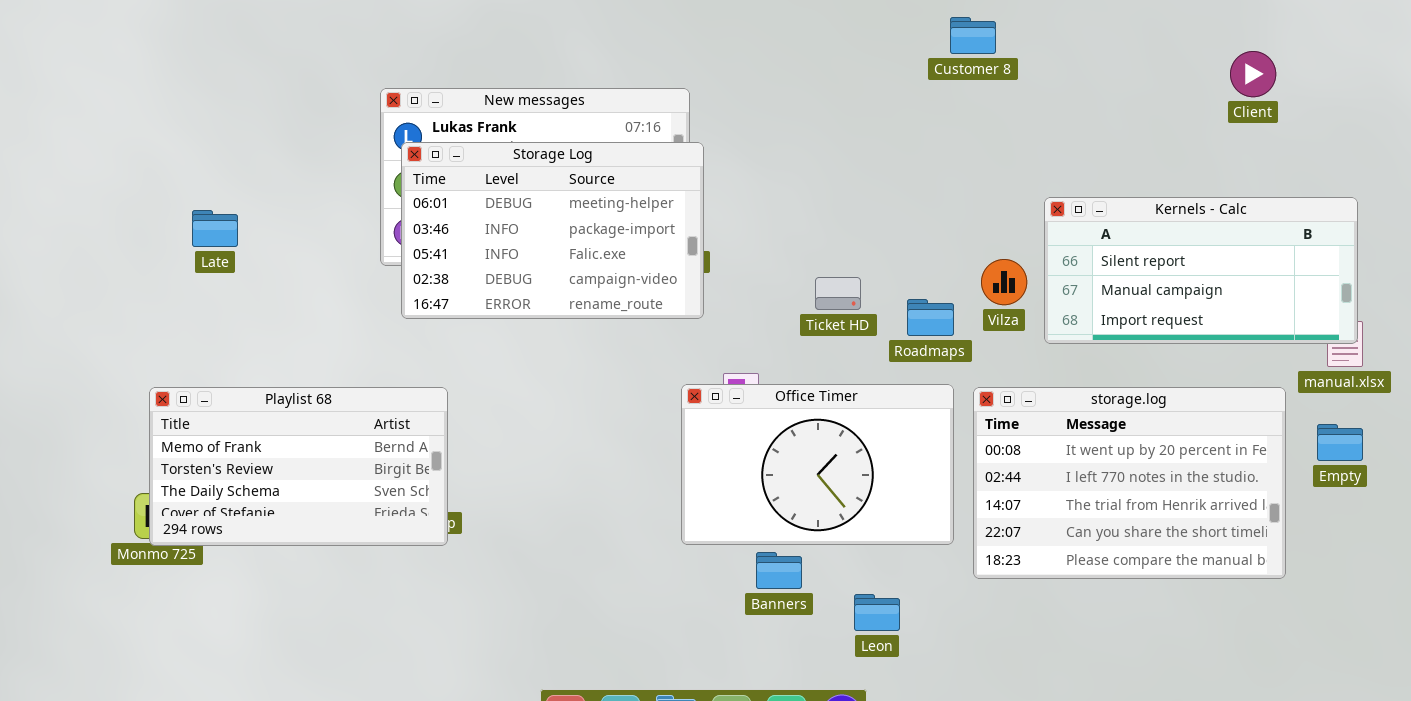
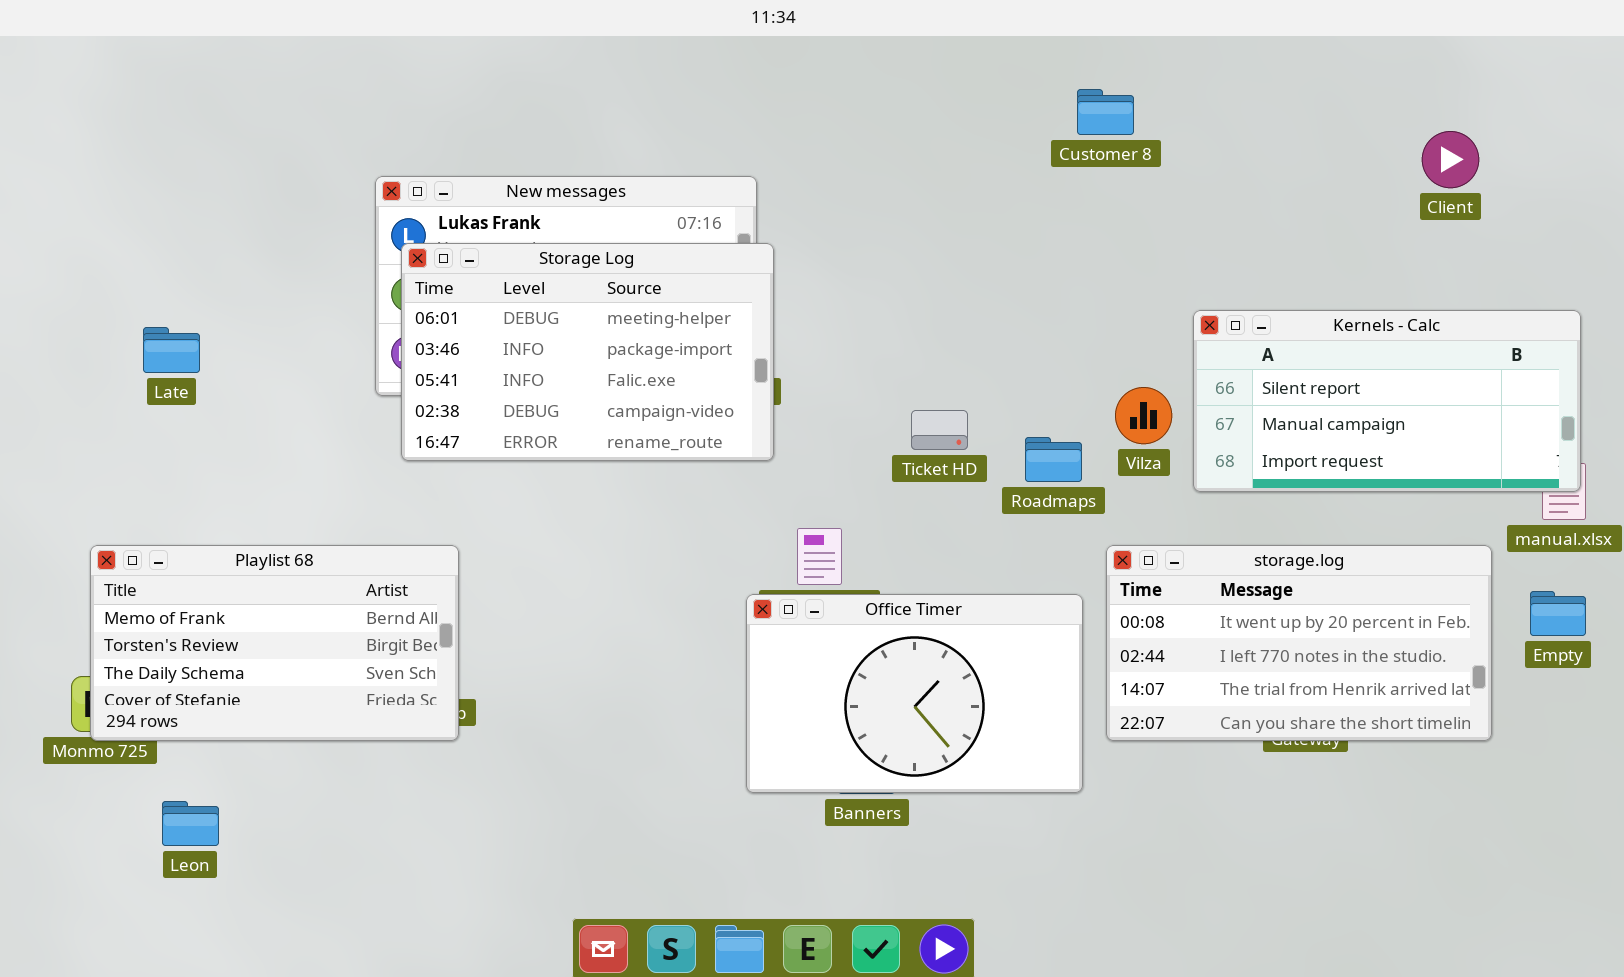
Office Timer: [681,384,954,545] -> [746,594,1083,793], moved
storage.log: [973,387,1286,579] -> [1106,545,1492,741], resized
Leon: [854,594,900,631] -> [162,801,219,846], moved

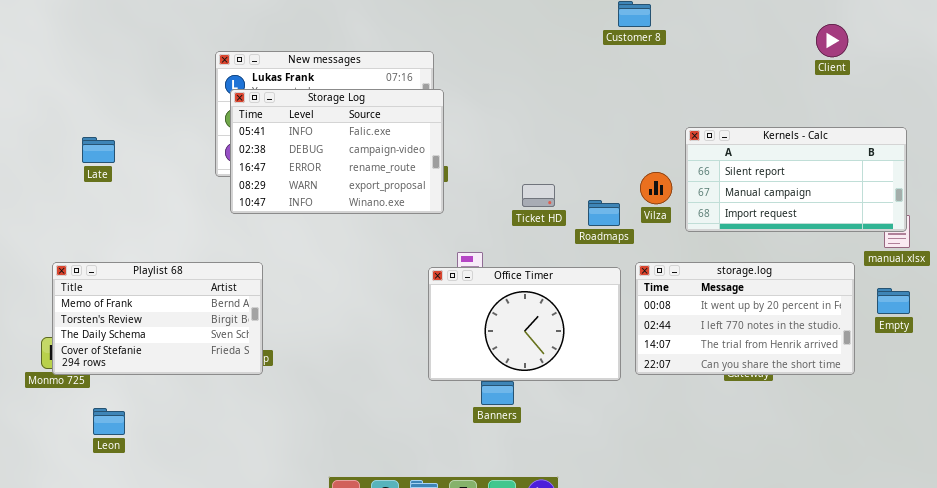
Storage Log: [401,243,774,461] -> [230,89,444,214], scrolled down 2 rows
Office Timer: [746,594,1083,793] -> [428,267,621,381], moved

